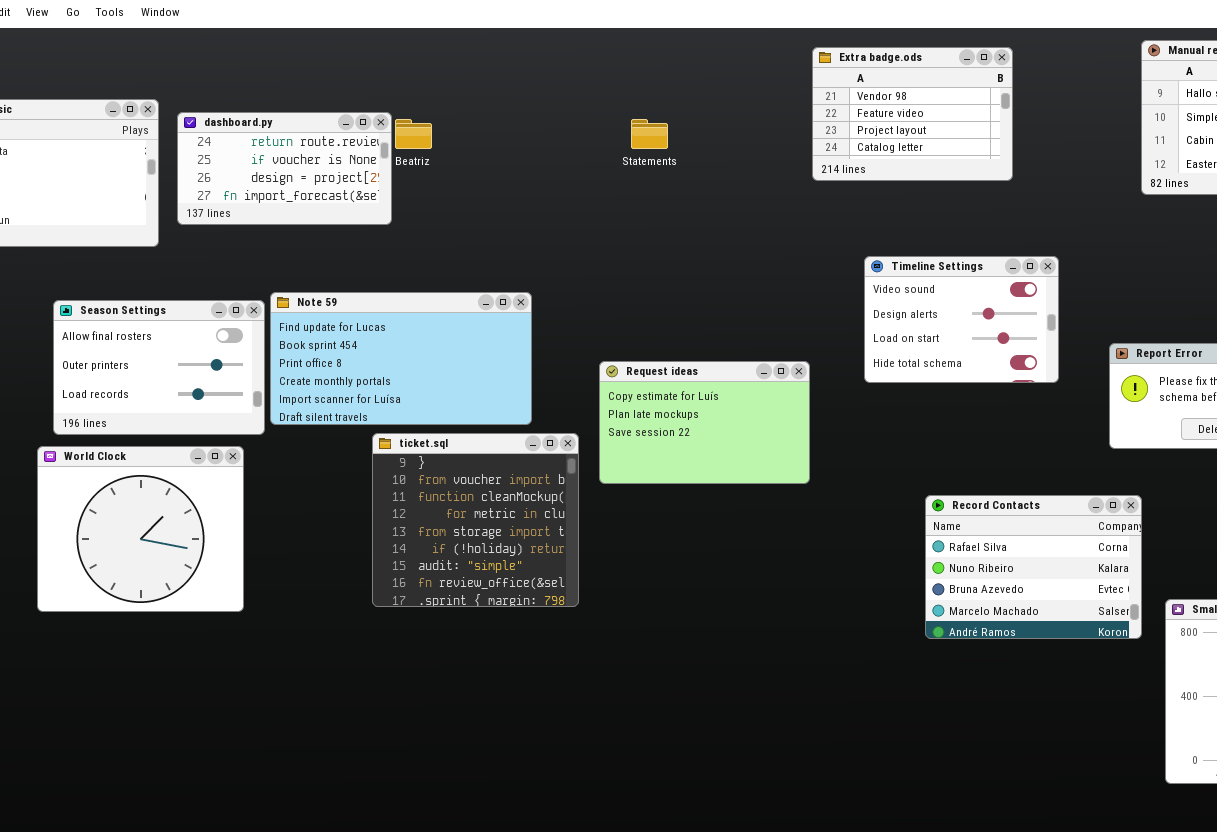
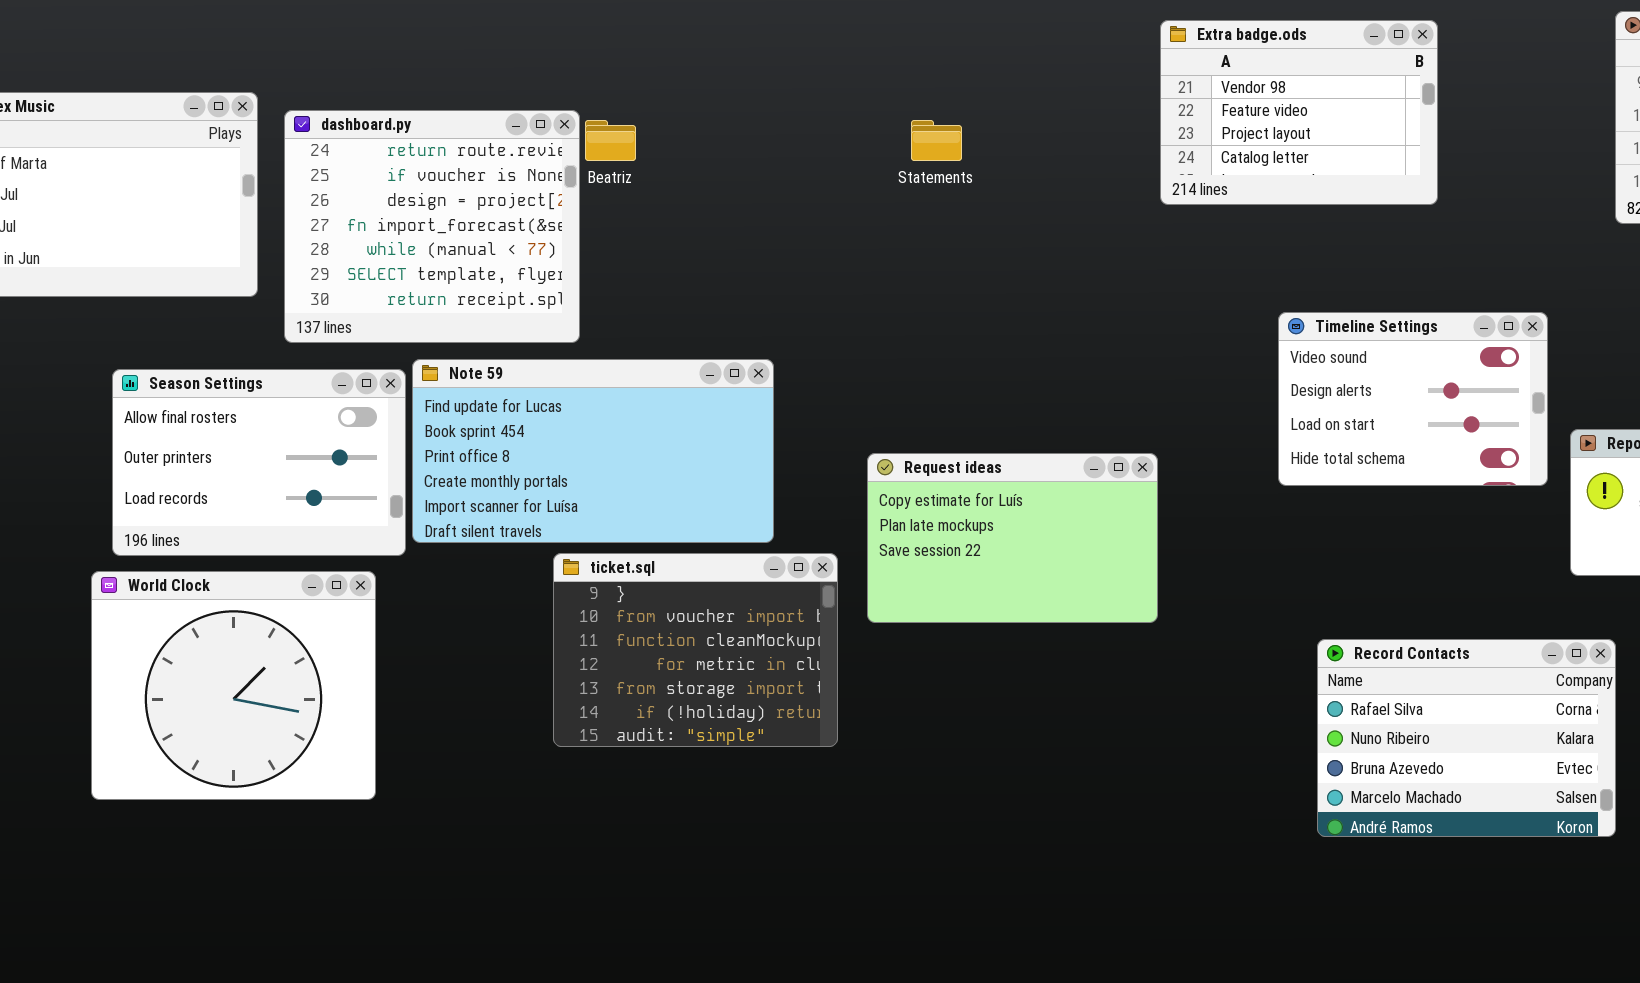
dashboard.py: [177,112,392,225] -> [284,110,580,343], resized
Timeline Settings: [864,256,1059,383] -> [1278,312,1548,486], moved
ticket.sql: [372,433,579,607] -> [553,553,838,747], resized

